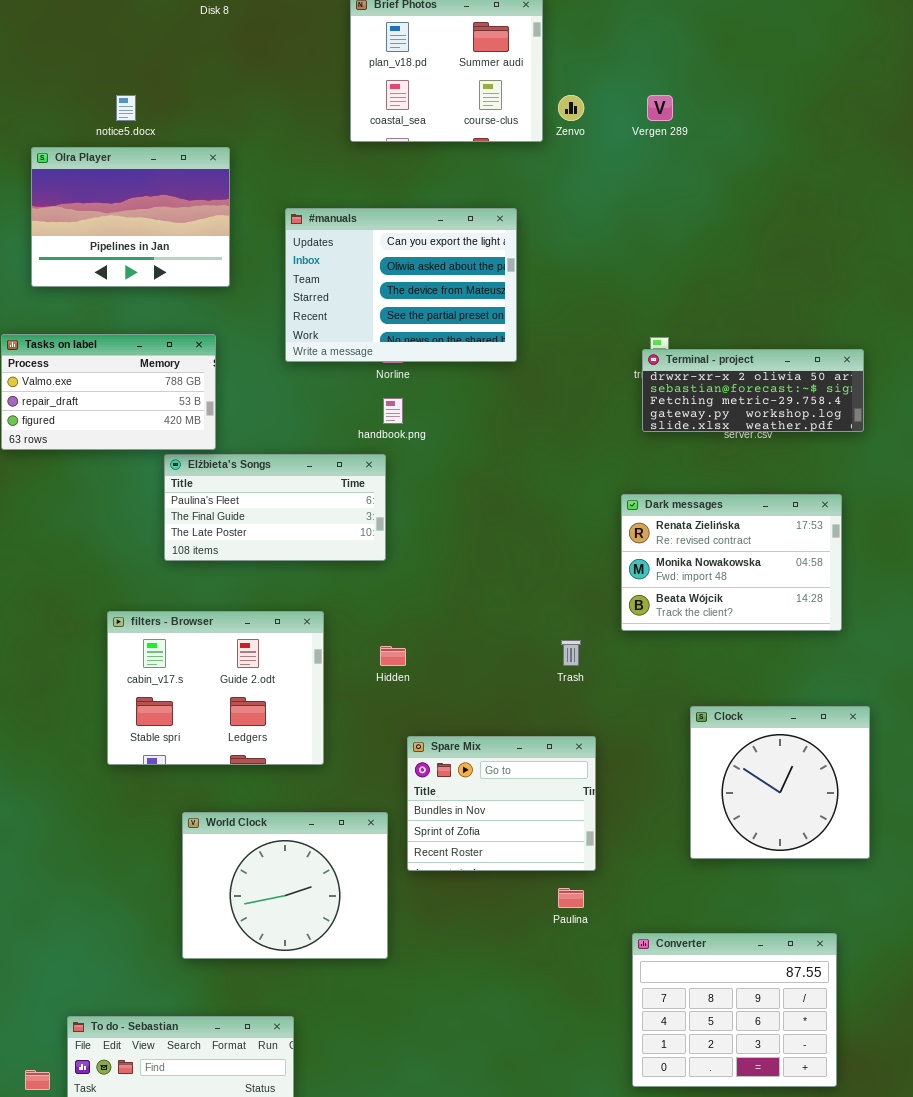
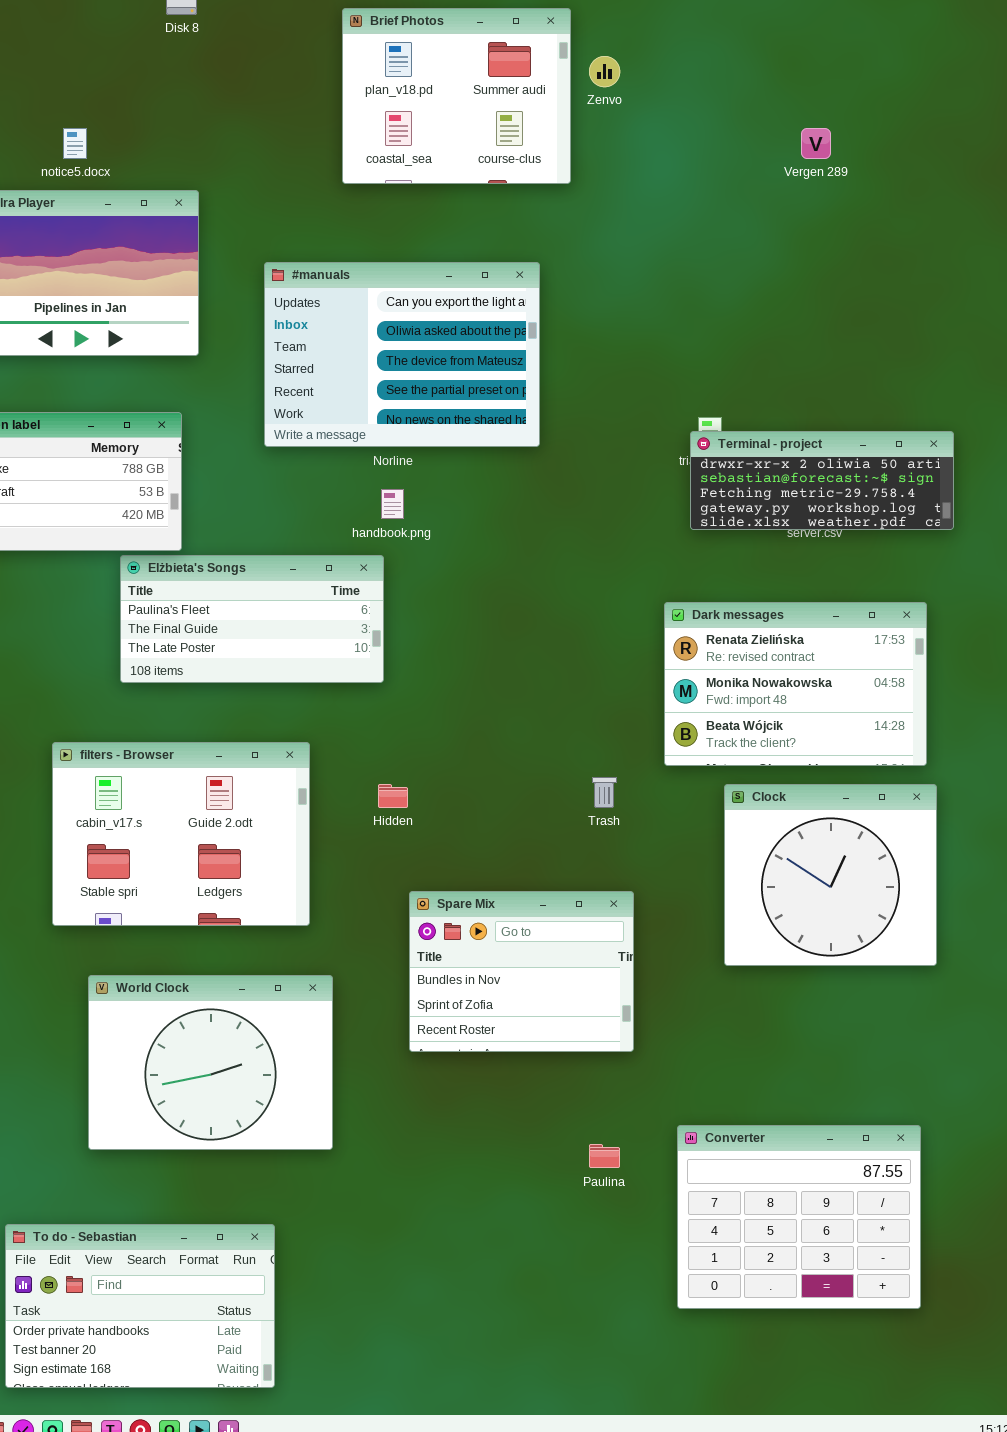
Zenvo: [558,95,584,121] -> [589,56,620,87], moved
Vergen 289: [647,95,673,121] -> [801,128,831,159], moved
Clock: [690,706,870,859] -> [724,784,937,966], moved
World Clock: [182,812,388,959] -> [88,975,333,1150], moved
Paulina: [558,888,584,908] -> [589,1144,620,1168], moved

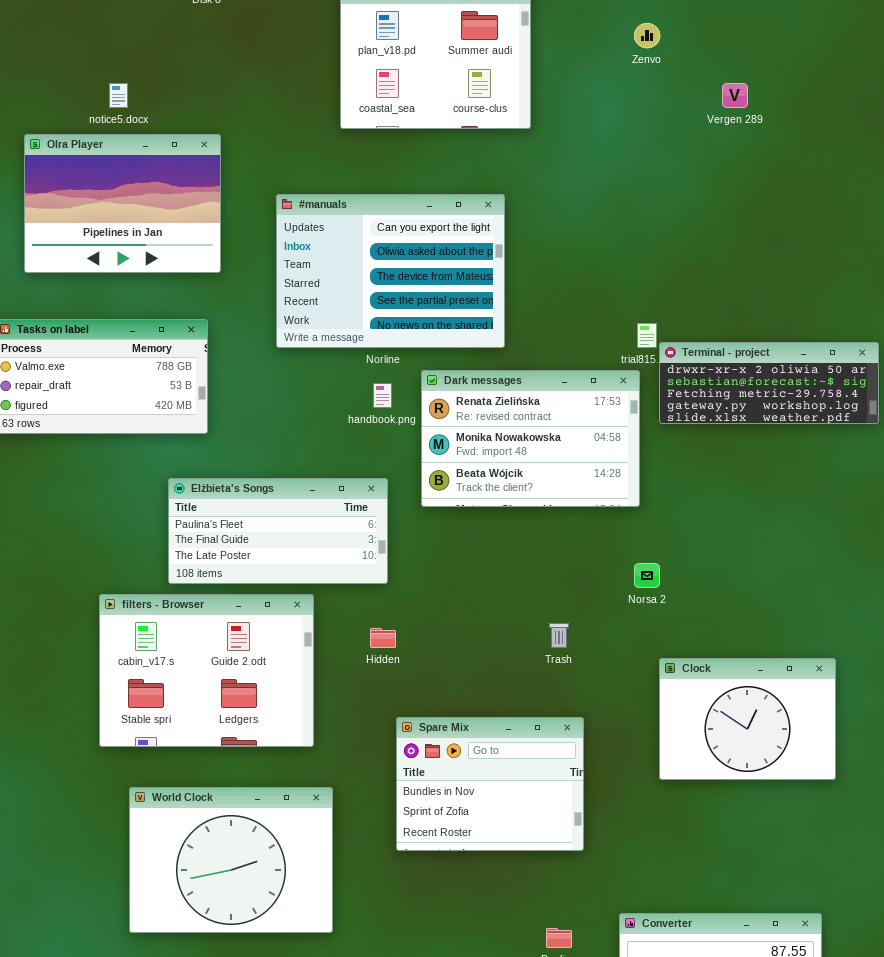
Zenvo: [589,56,620,87] -> [634,23,660,48], moved
Terminal - project: [690,431,954,530] -> [659,342,879,424], moved
Elżbieta's Songs: [120,555,384,683] -> [168,478,388,584], moved
Dark messages: [664,602,927,766] -> [421,370,640,507], moved
Clock: [724,784,937,966] -> [659,658,836,780], resized

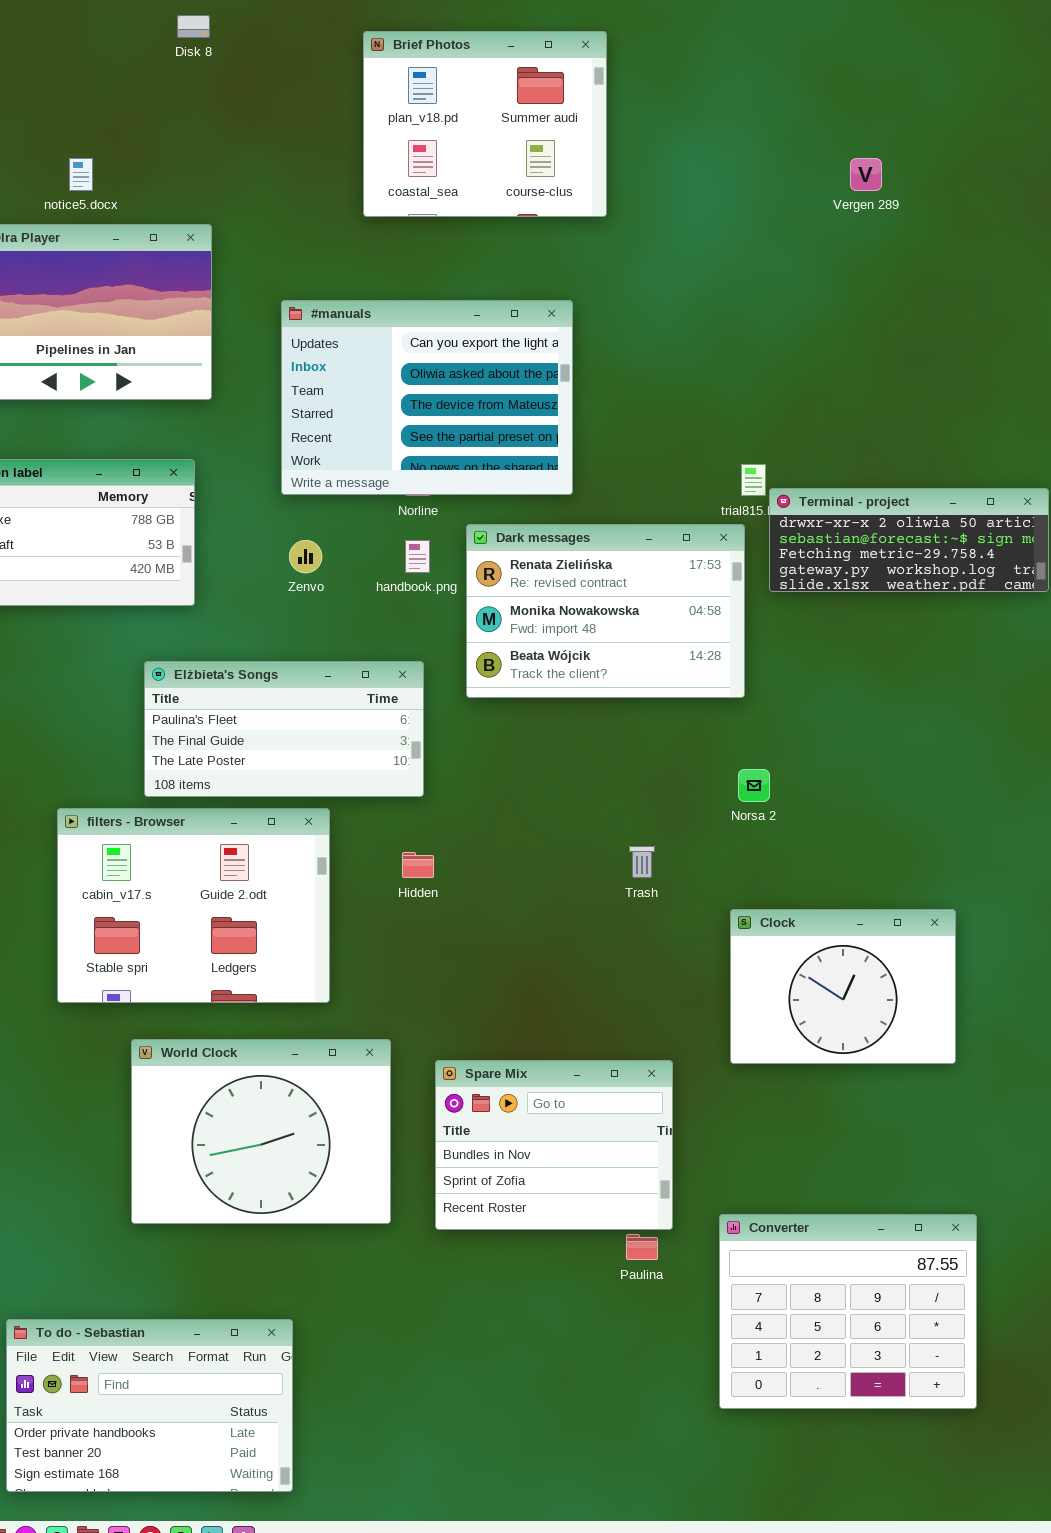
Zenvo: [634,23,660,48] -> [289,540,322,573], moved
Clock: [659,658,836,780] -> [730,909,956,1064], moved
Spare Mix: [396,717,584,851] -> [435,1060,673,1230], moved
World Clock: [129,787,333,933] -> [131,1039,391,1224], moved

